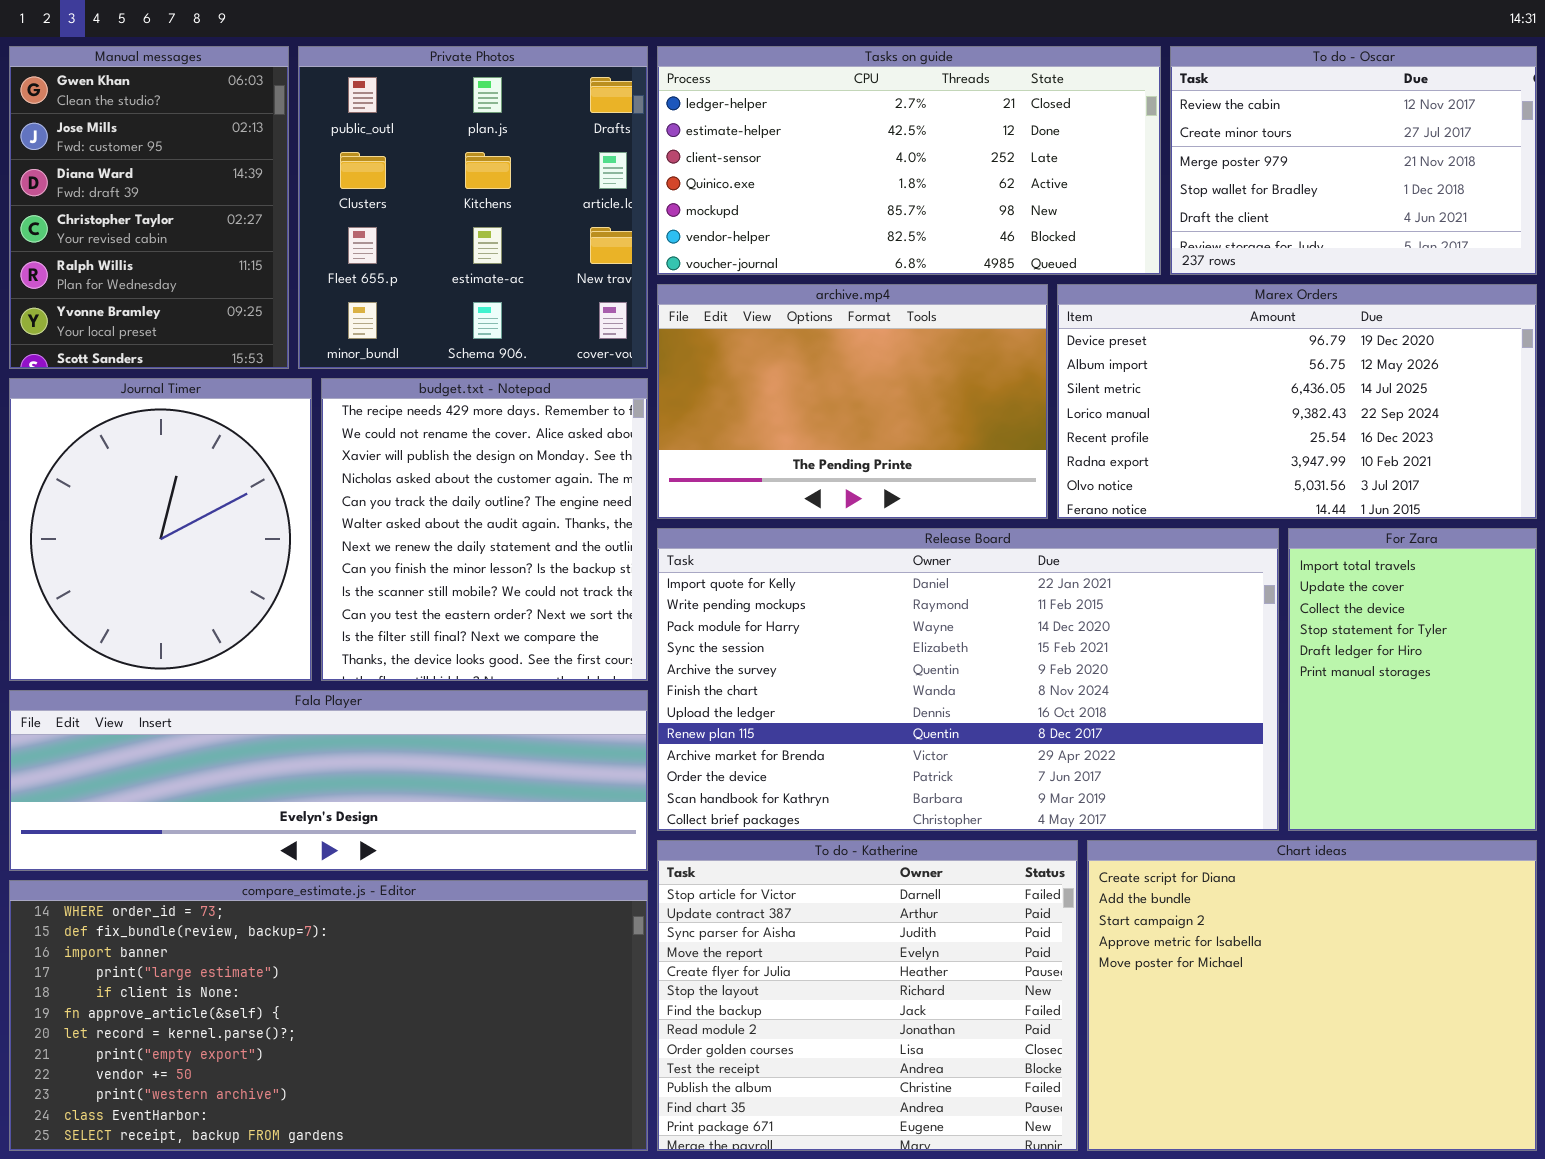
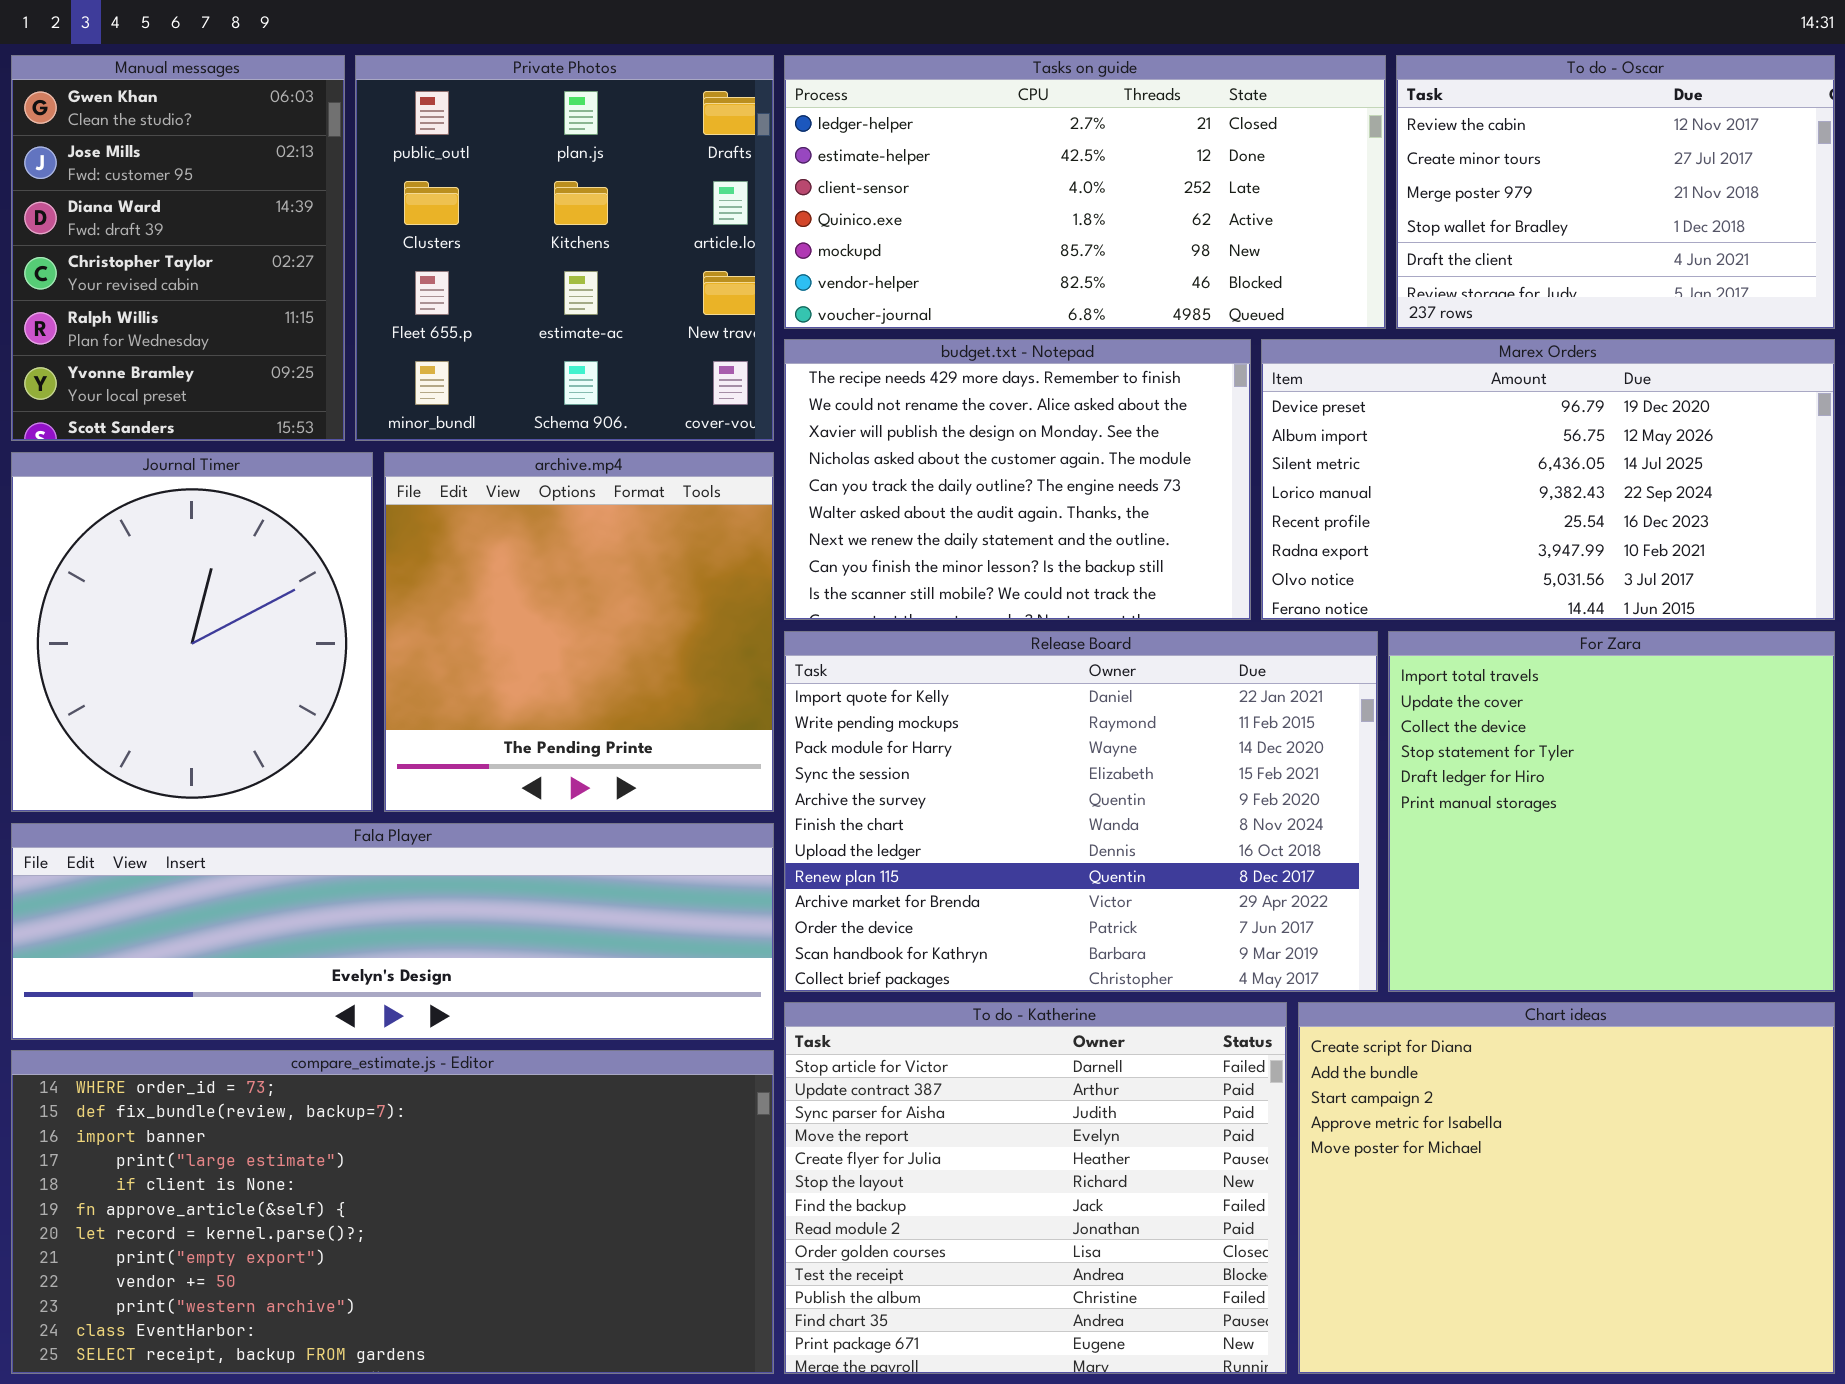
archive.mp4: [657,284,1048,519] -> [384,452,774,812], moved, resized
budget.txt - Notepad: [321,378,648,681] -> [784,339,1251,620], moved, resized
Release Board: [657,528,1279,831] -> [784,631,1378,992], resized
For Zara: [1288,528,1537,831] -> [1388,631,1835,992], resized

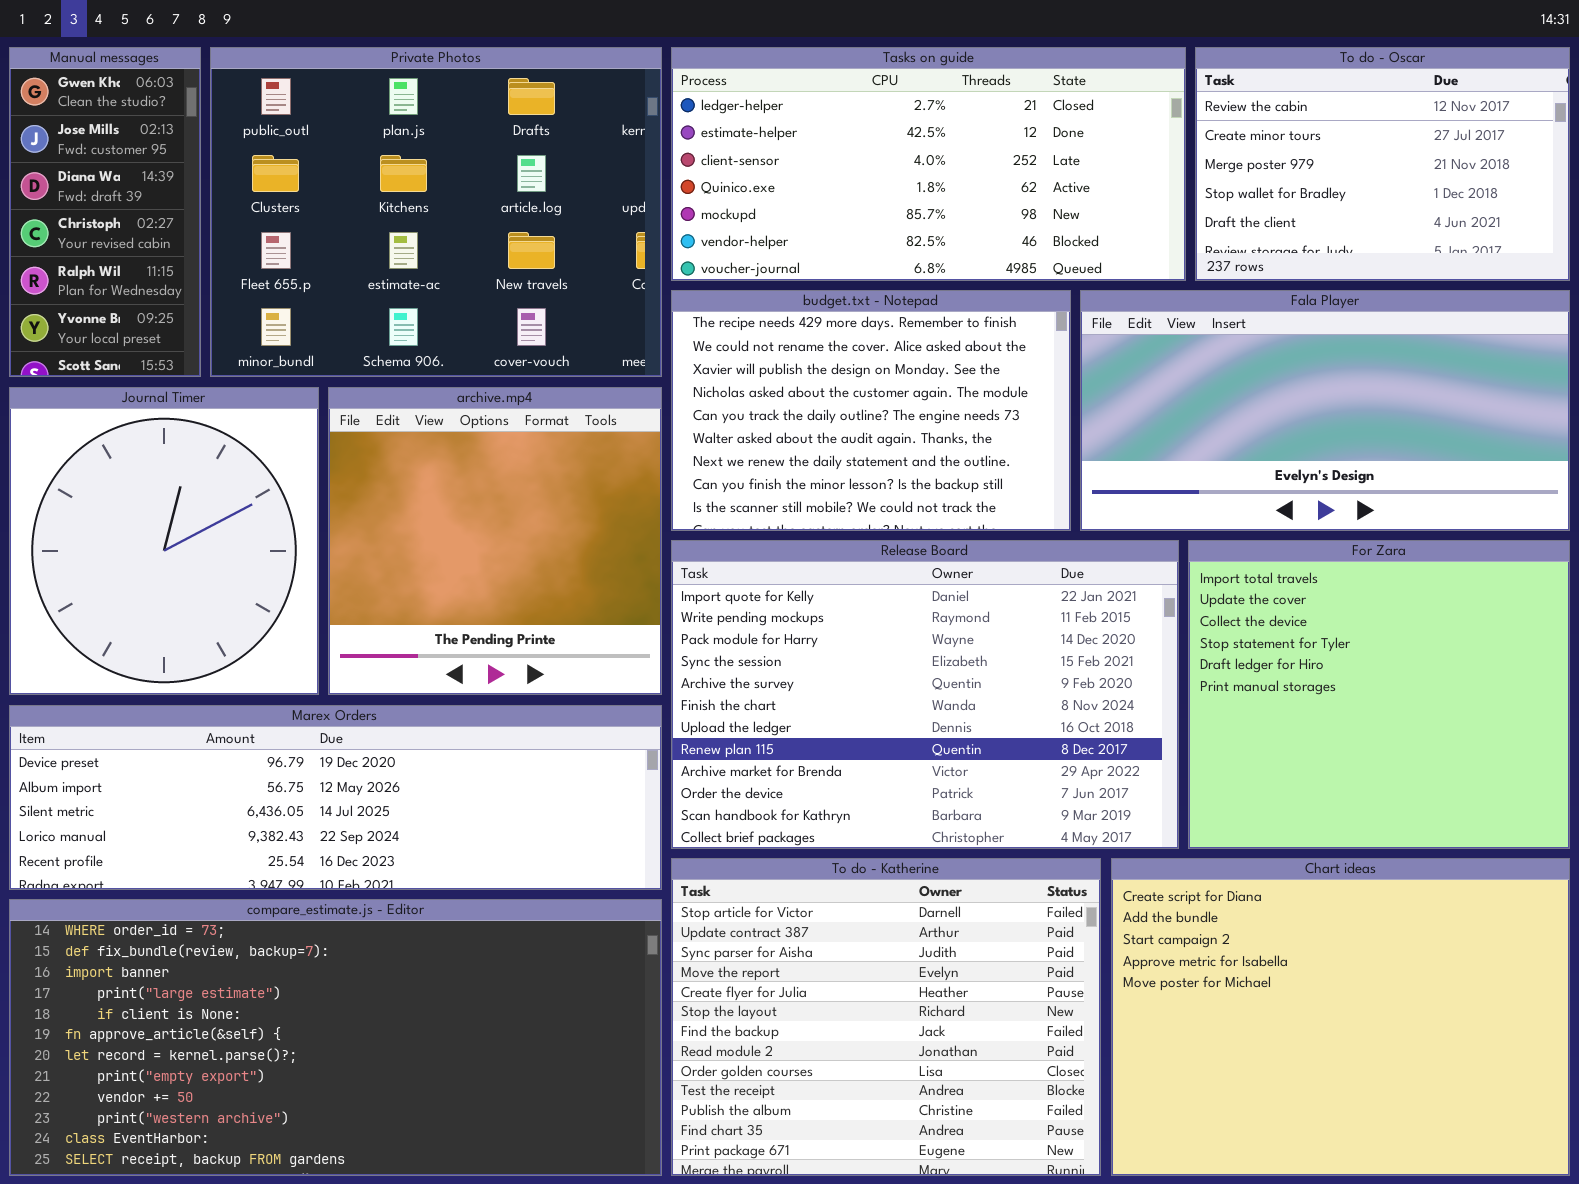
Manual messages: [11,55,345,441] -> [9,47,201,377], resized
Private Photos: [355,55,774,441] -> [210,47,662,377], resized
Marex Orders: [1261,339,1835,620] -> [9,705,662,890], moved, resized
Fala Player: [11,823,774,1040] -> [1080,290,1570,531], moved, resized

